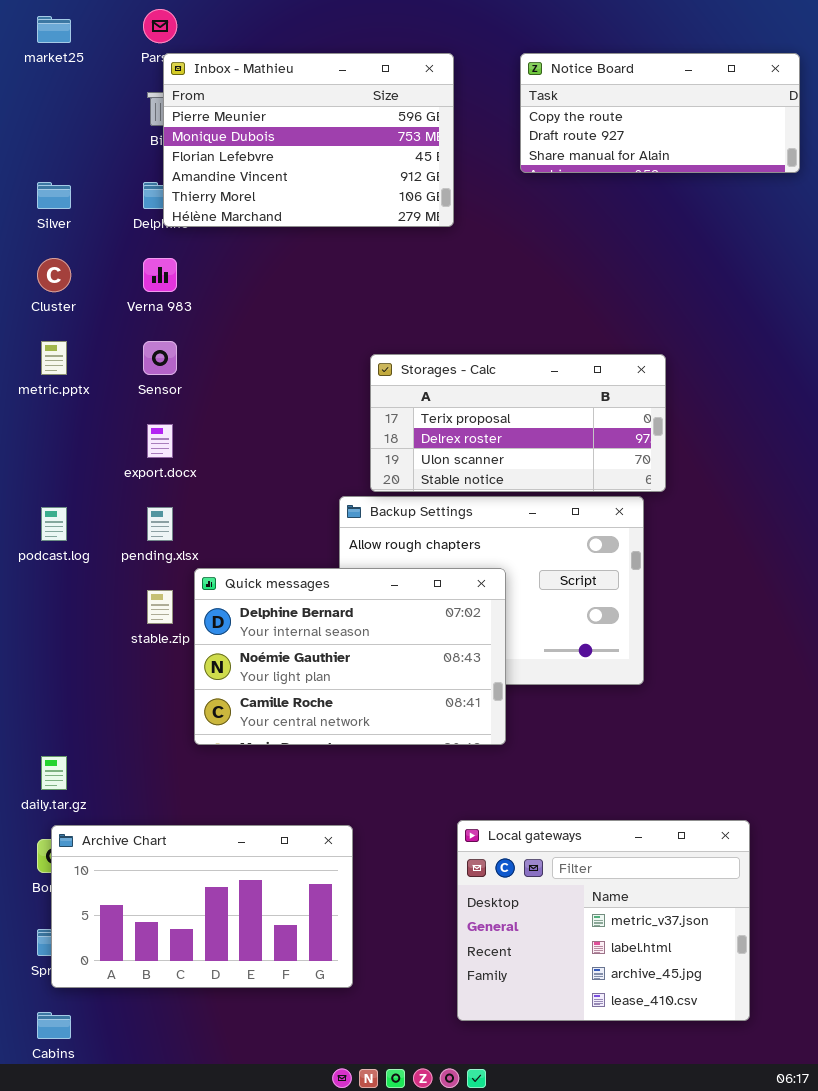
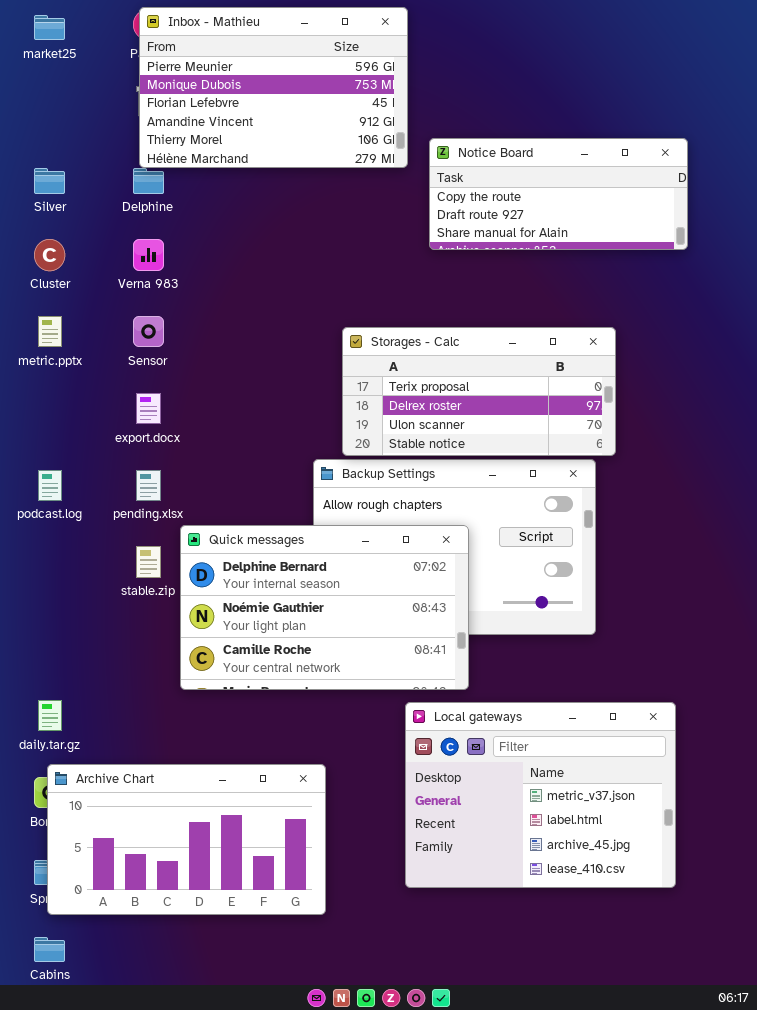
Inbox - Mathieu: [163,53,454,227] -> [139,7,408,168], moved
Notice Board: [520,53,800,173] -> [429,138,688,250], moved
Local gateways: [457,820,750,1021] -> [405,702,676,888], moved

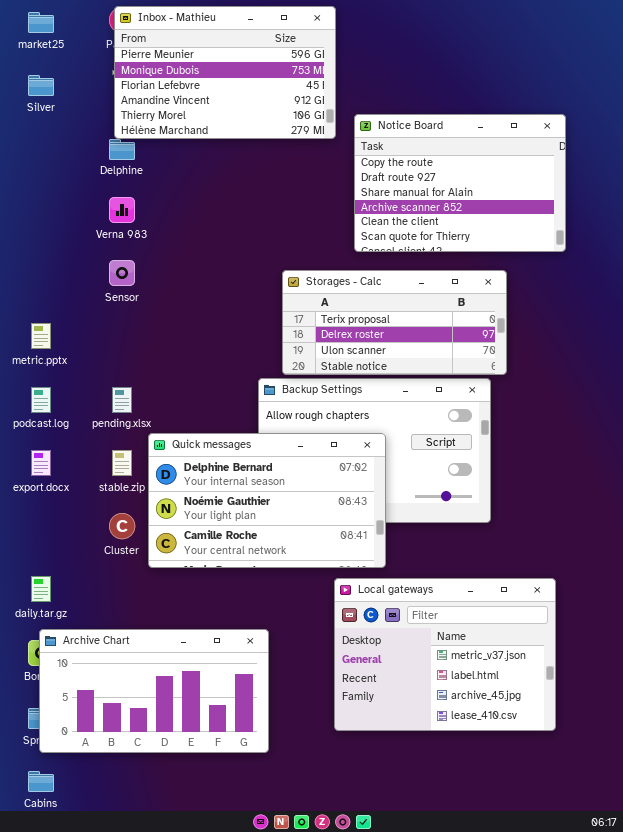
Notice Board: [429,138,688,250] -> [354,114,566,252], resized
Silver: [34,168,65,194] -> [28,75,54,96], moved
Cluster: [34,239,65,271] -> [109,513,135,539], moved
metric.pptx: [38,316,62,347] -> [31,323,51,349], moved
export.docx: [136,393,161,424] -> [31,450,51,476], moved

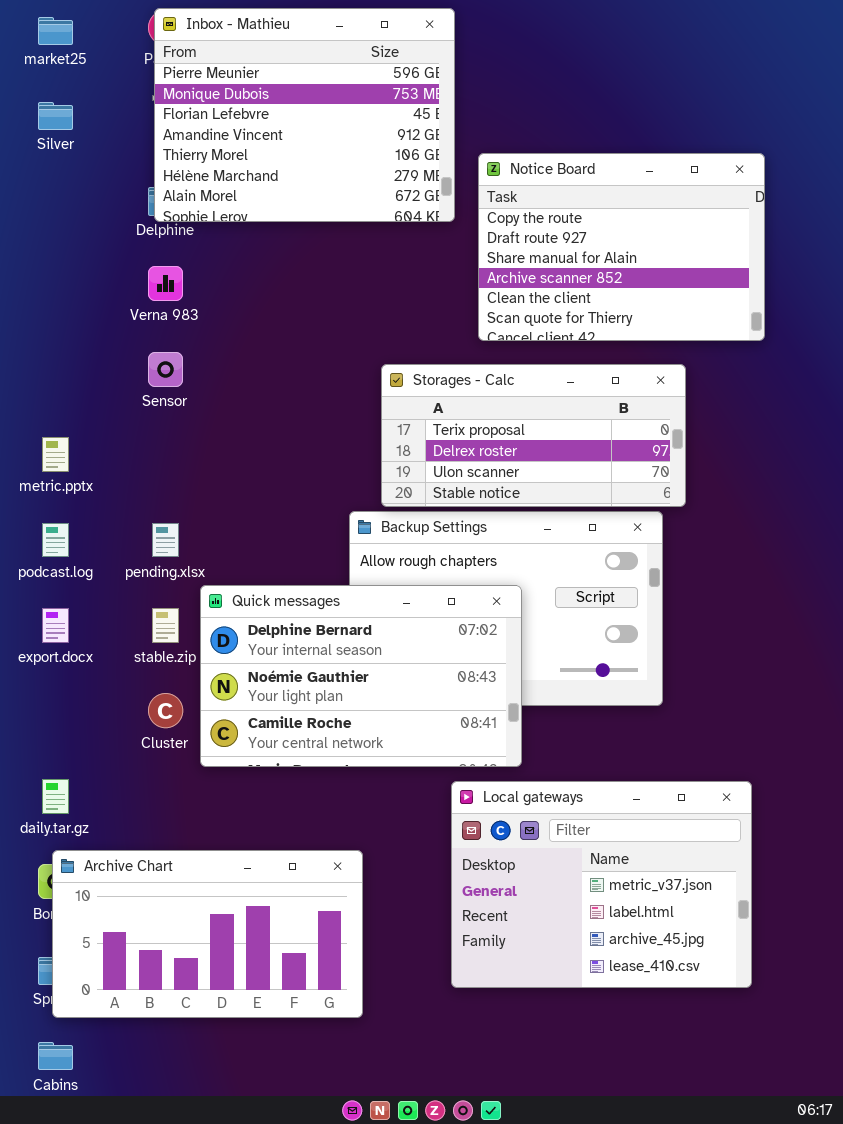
Inbox - Mathieu: [114,6,336,139] -> [154,8,455,222], resized

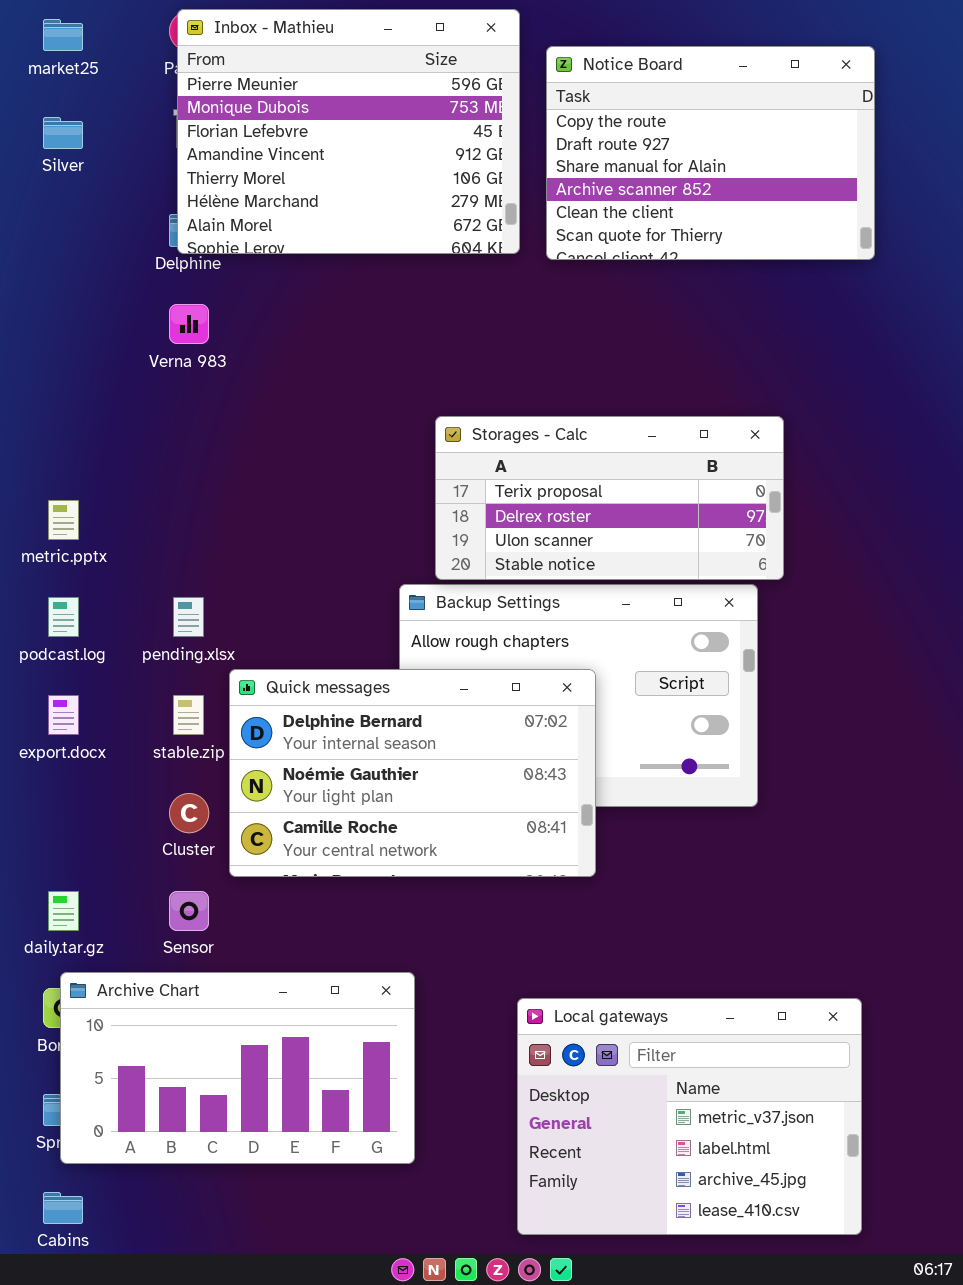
Notice Board: [478,153,765,341] -> [546,46,875,260], moved
Sensor: [148,352,183,387] -> [169,891,209,931], moved
Local gateways: [451,781,752,988] -> [517,998,862,1235], moved

